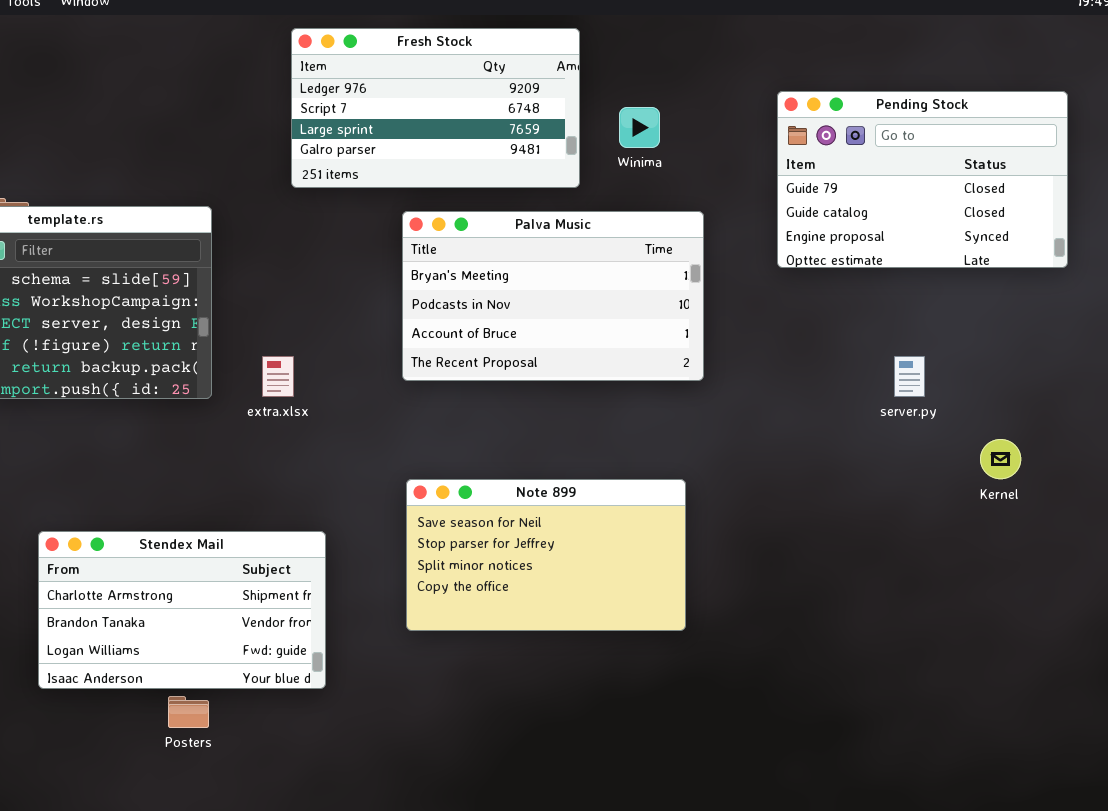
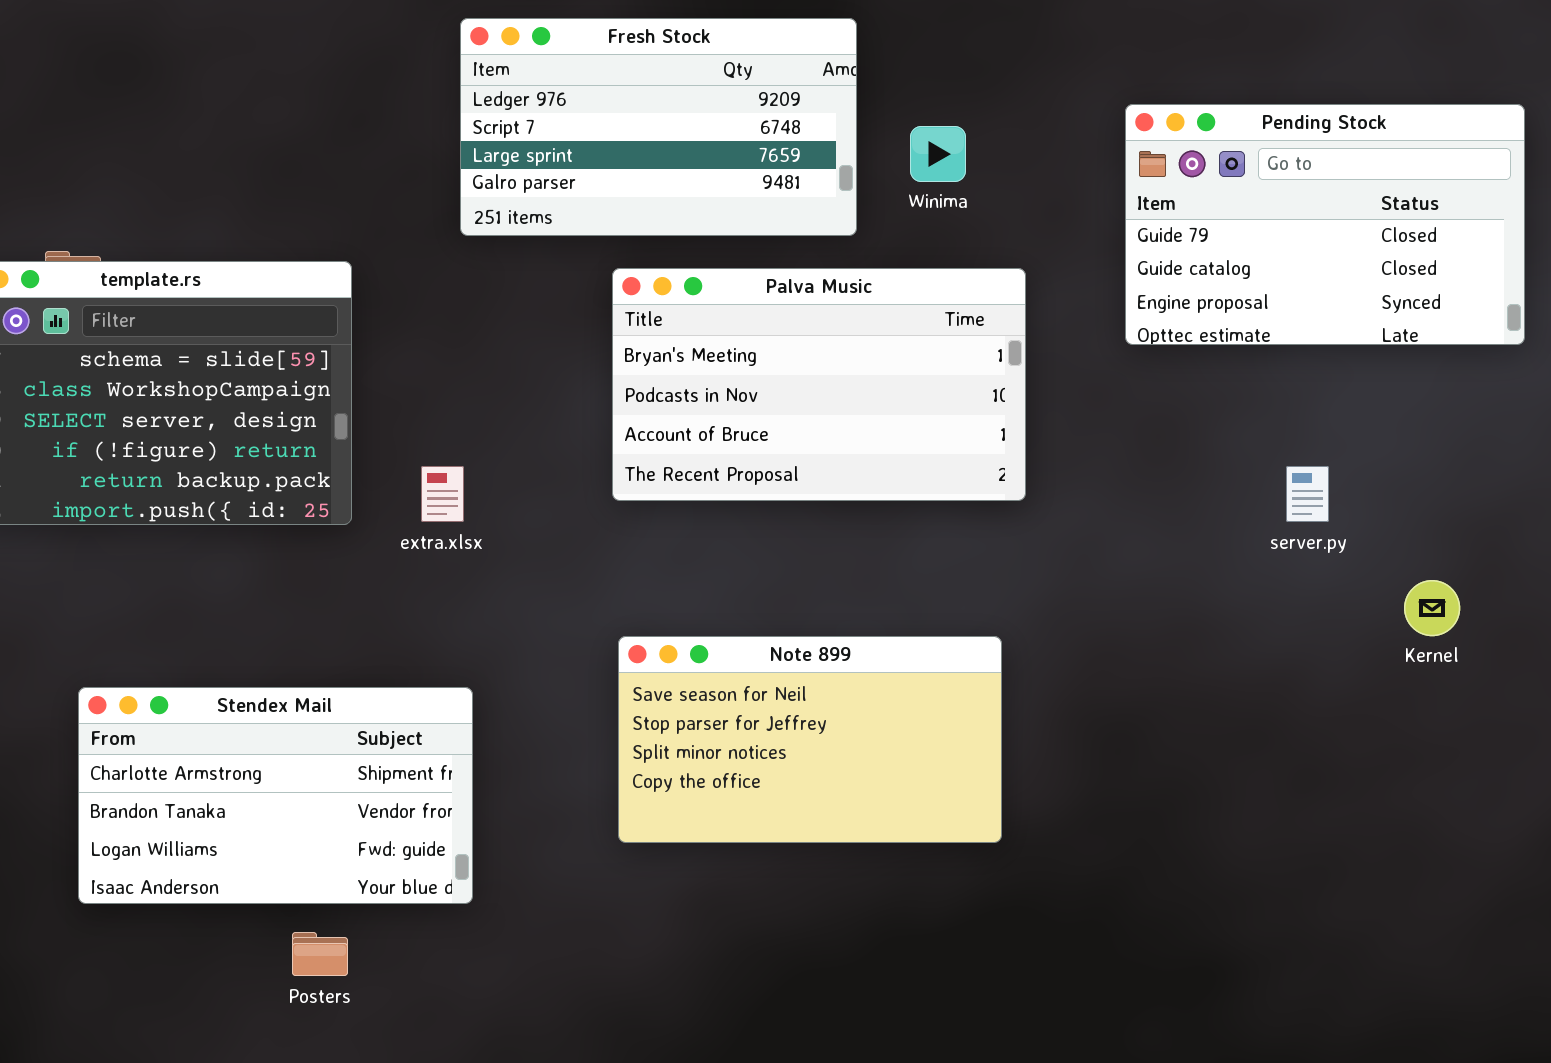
Stendex Mail: [38,531,326,689] -> [78,687,473,904], moved

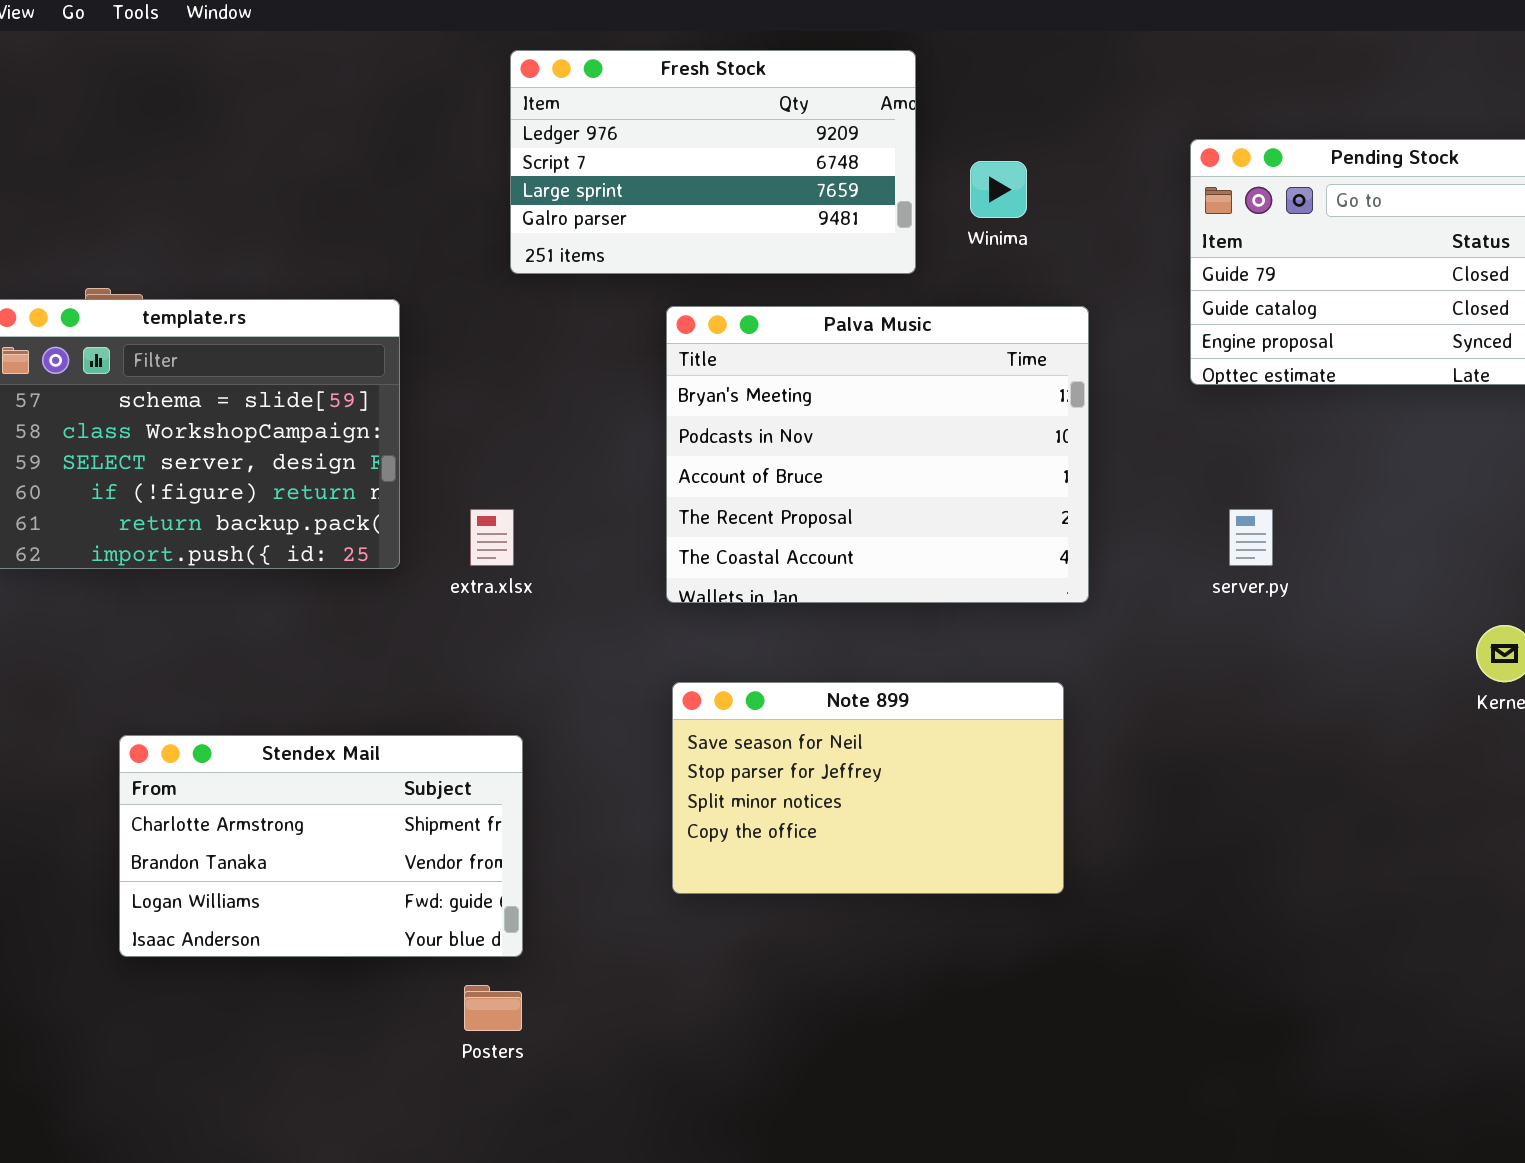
Palva Music: [612,268,1026,501] -> [666,306,1089,603], resized
server.py: [1286,466,1329,522] -> [1229,509,1273,566], moved
Posters: [292,932,348,976] -> [464,985,522,1031], moved

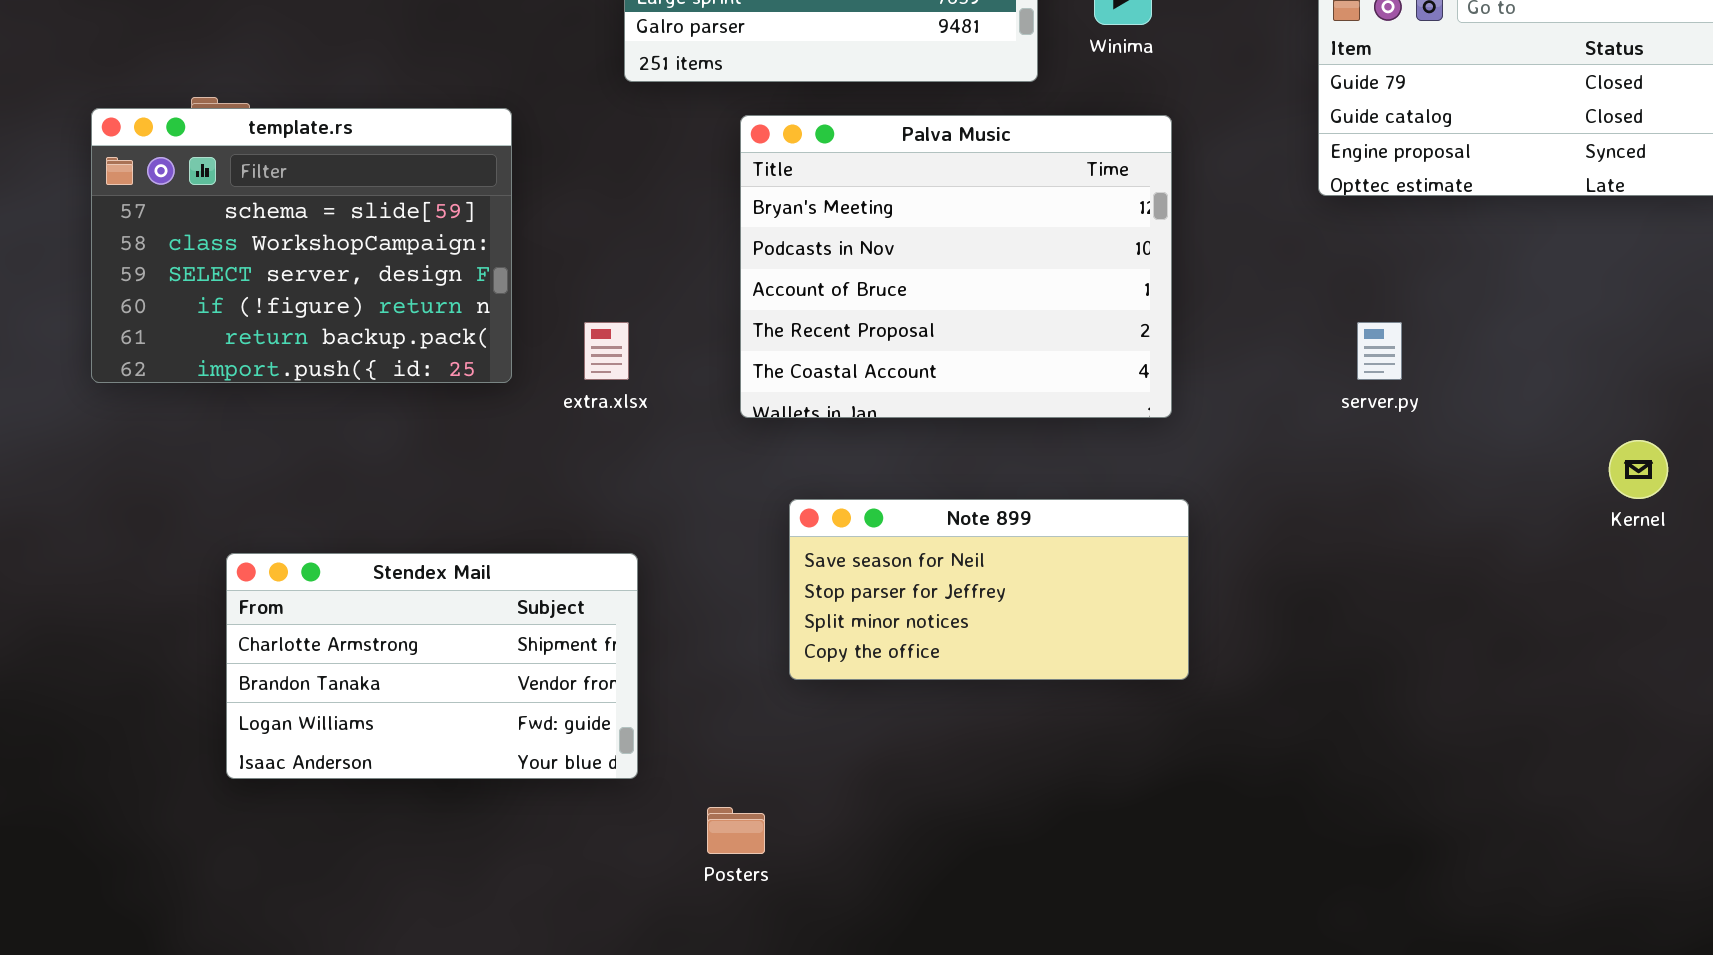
Palva Music: [666,306,1089,603] -> [740,115,1172,418], moved
Note 899: [672,682,1064,894] -> [789,499,1189,680], resized
Posters: [464,985,522,1031] -> [707,807,765,854], moved

